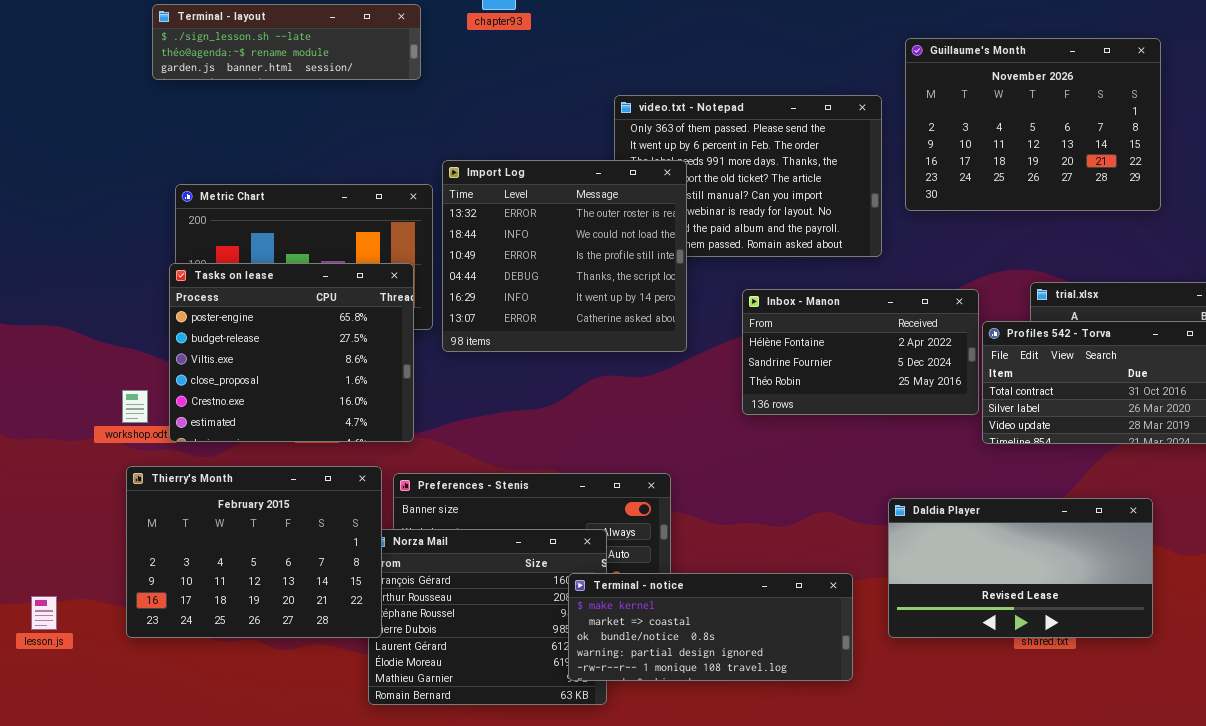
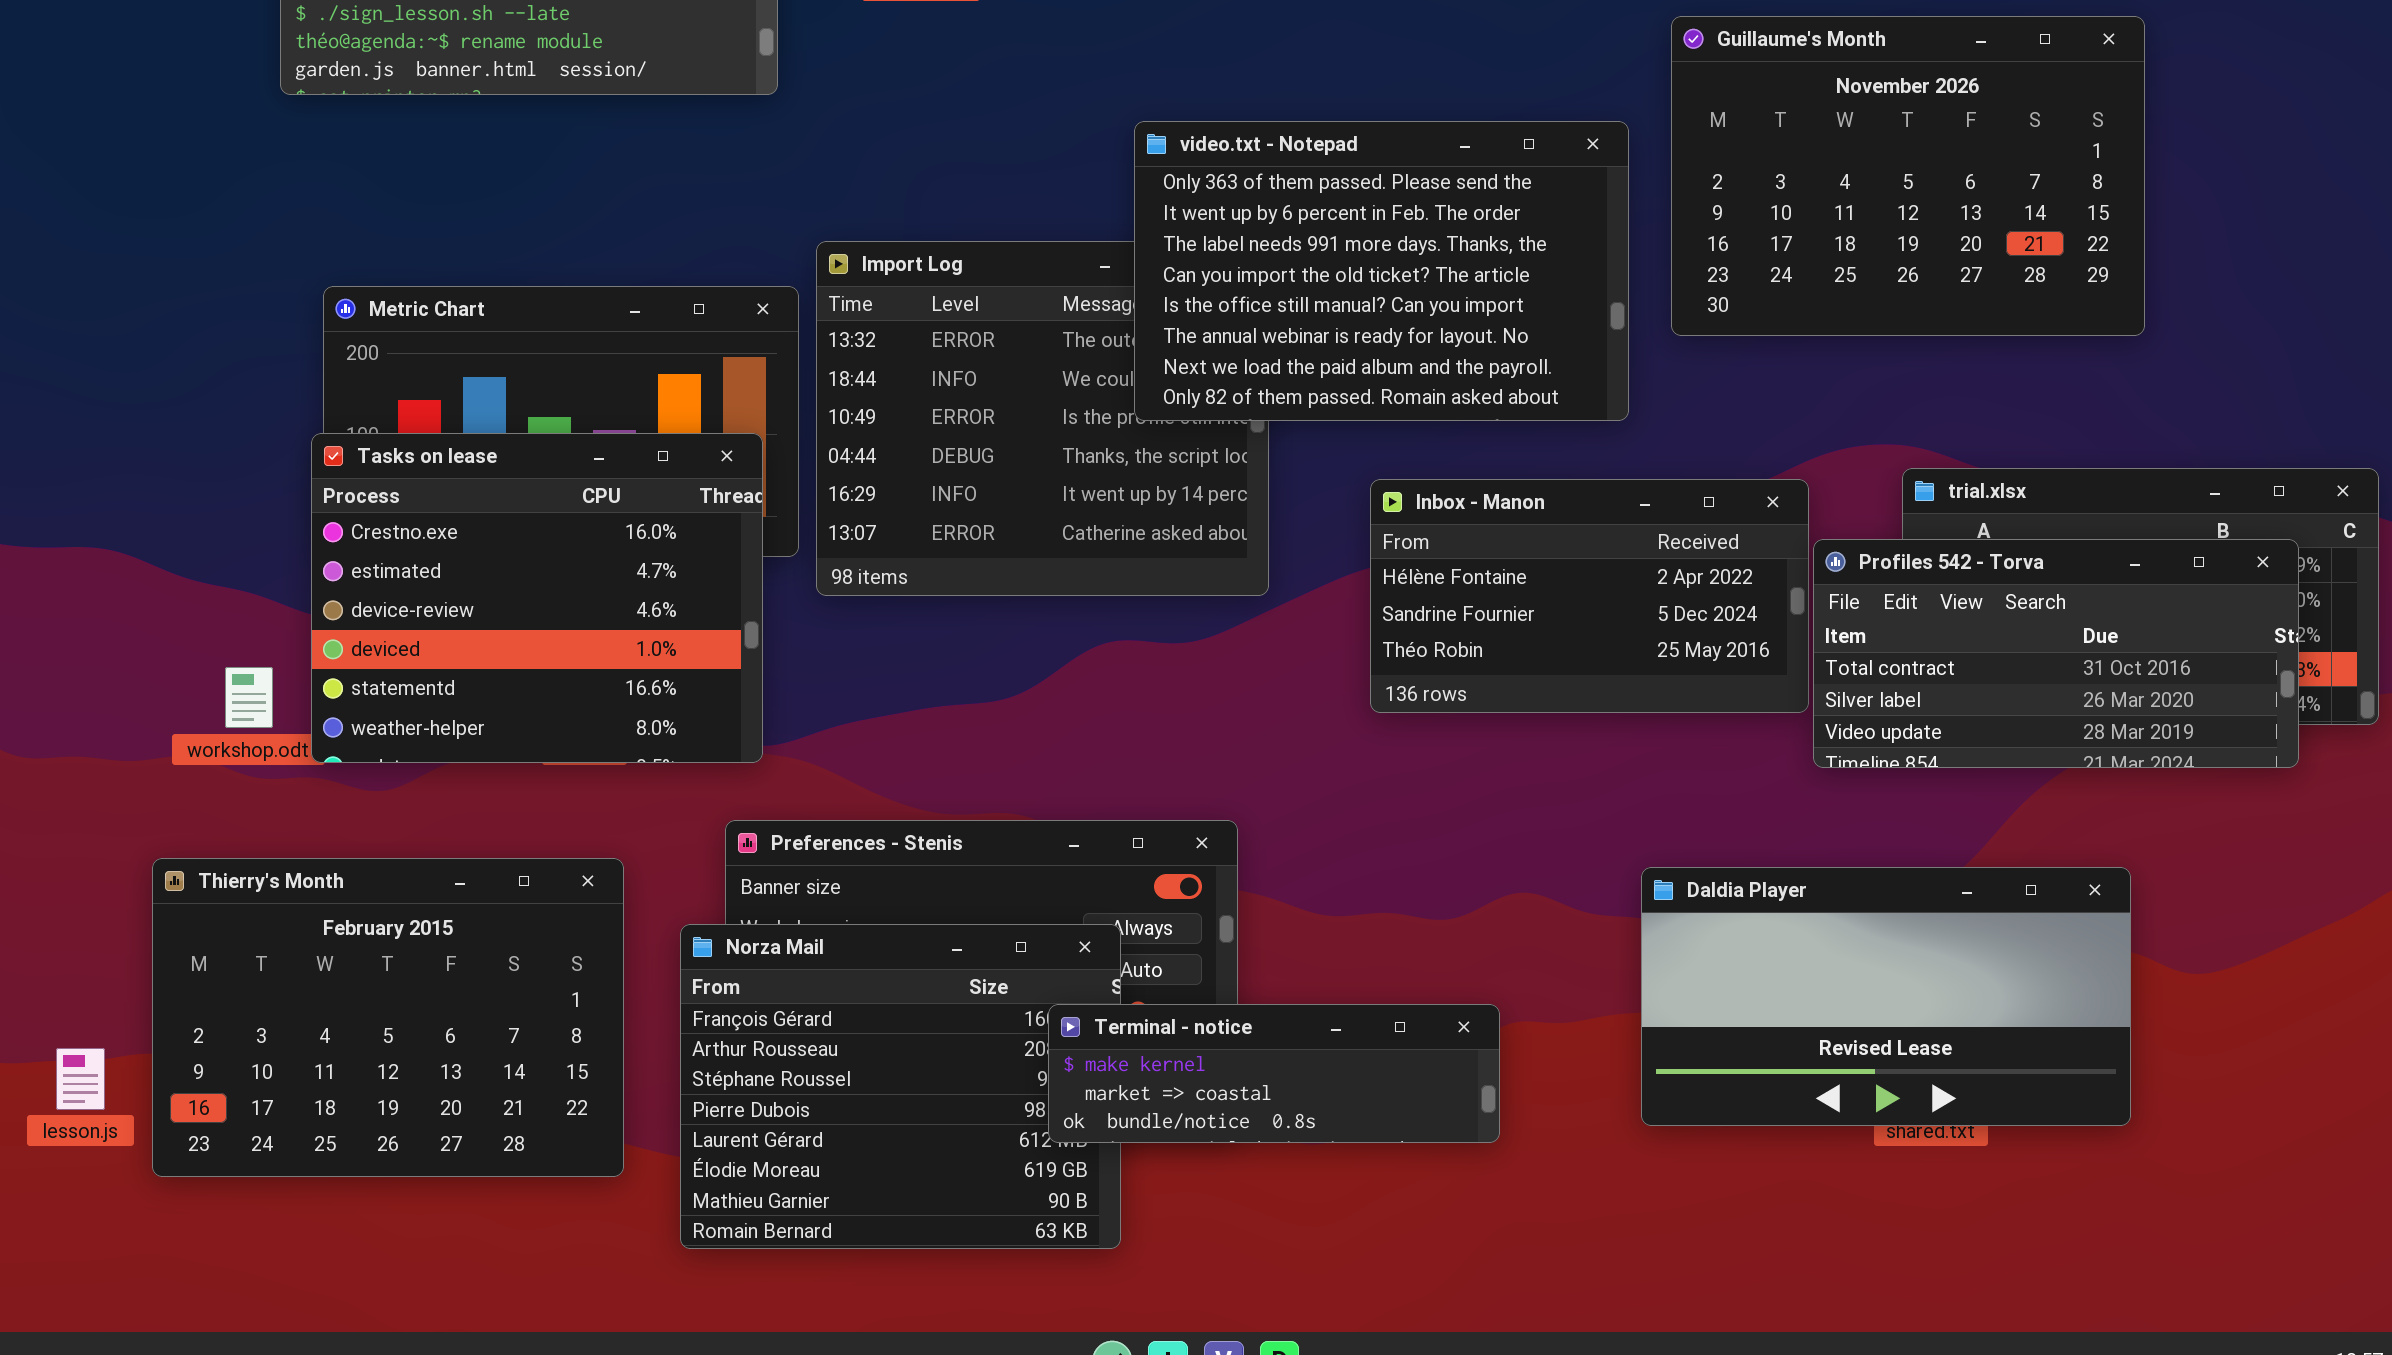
video.txt - Notepad: [614,95,882,257] -> [1134,121,1629,421], raised
Tasks on lease: [169,263,414,442] -> [311,433,763,763], scrolled down 4 rows
Thierry's Month: [126,466,382,638] -> [152,858,624,1177], moved
Terminal - notice: [568,573,853,681] -> [1048,1004,1500,1143], resized

